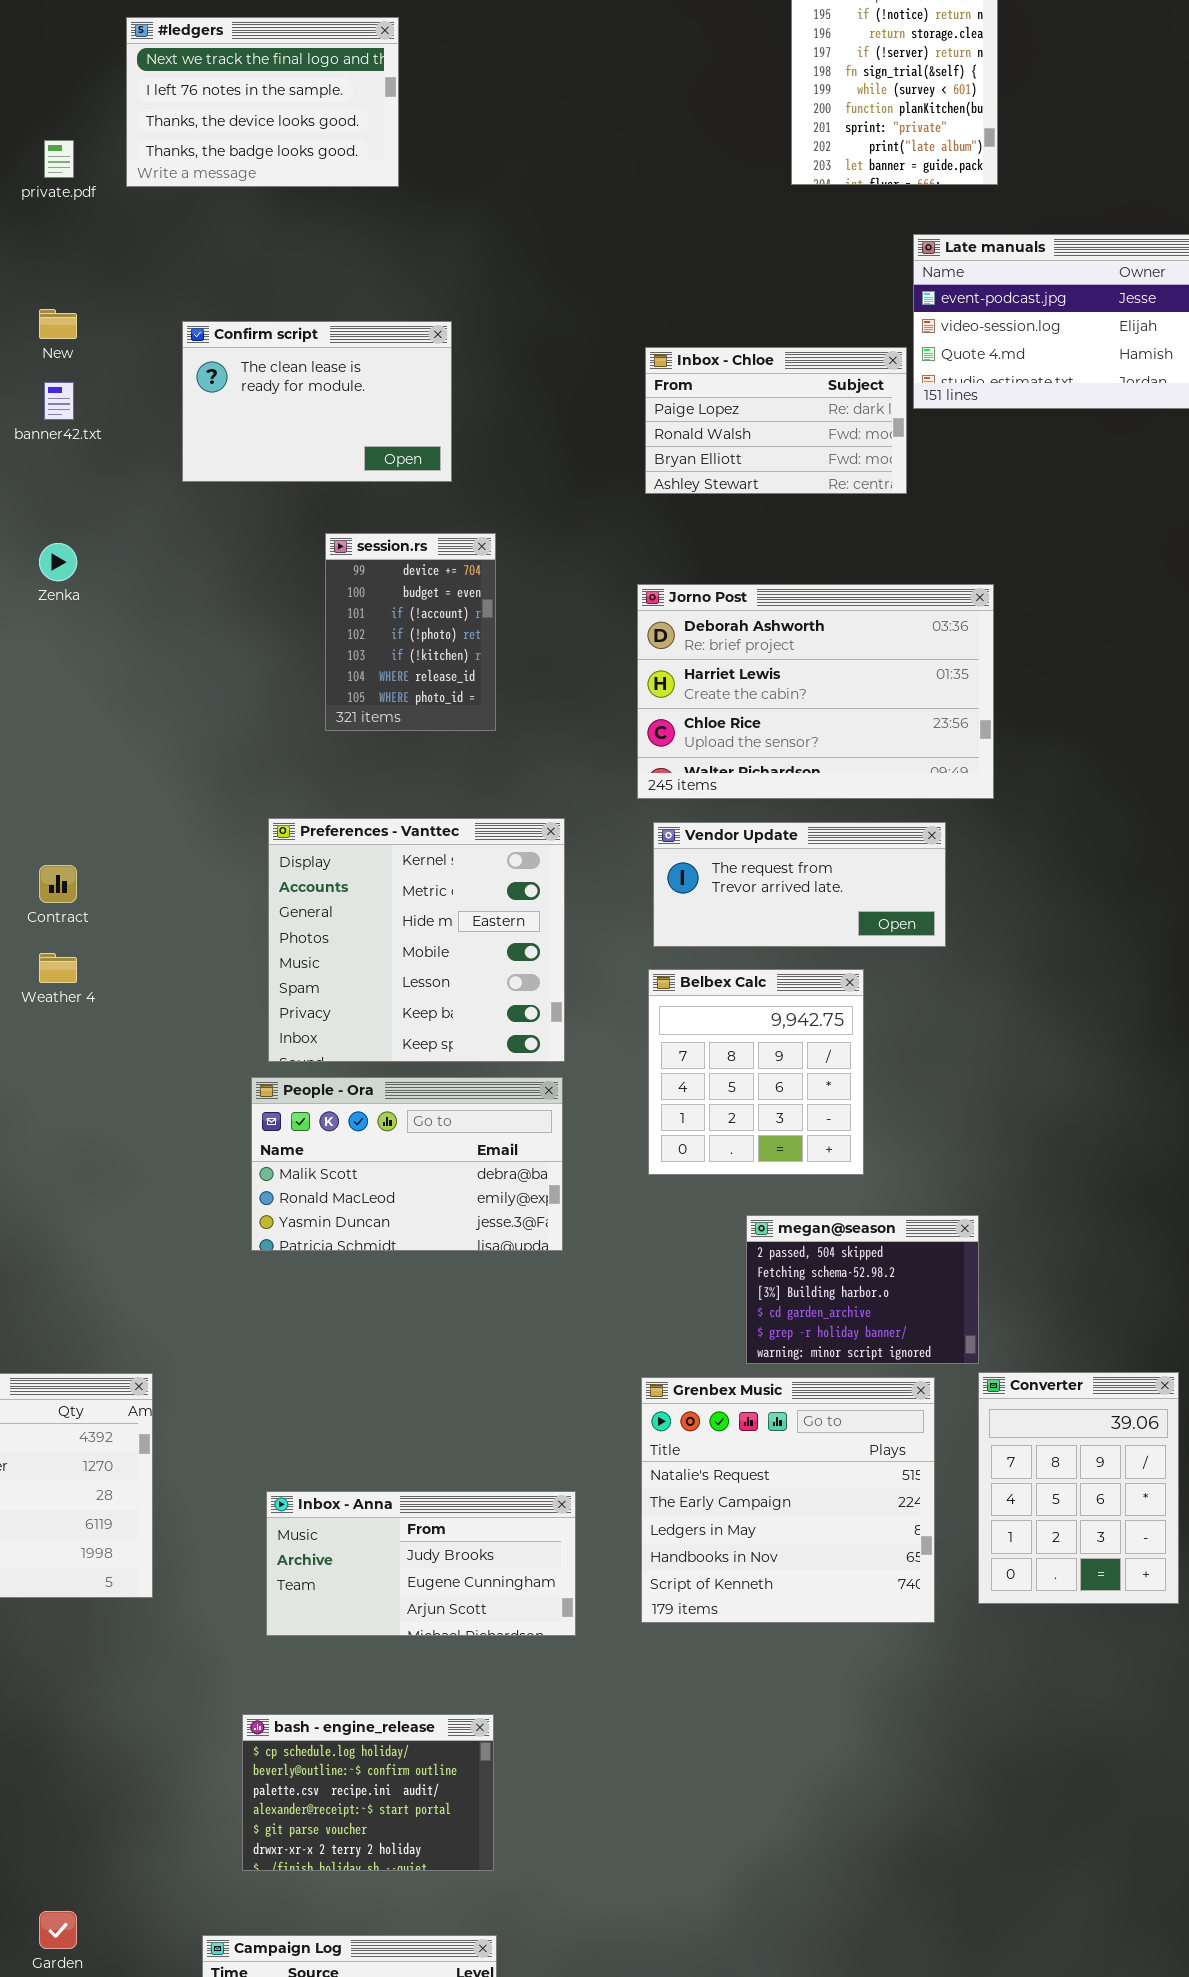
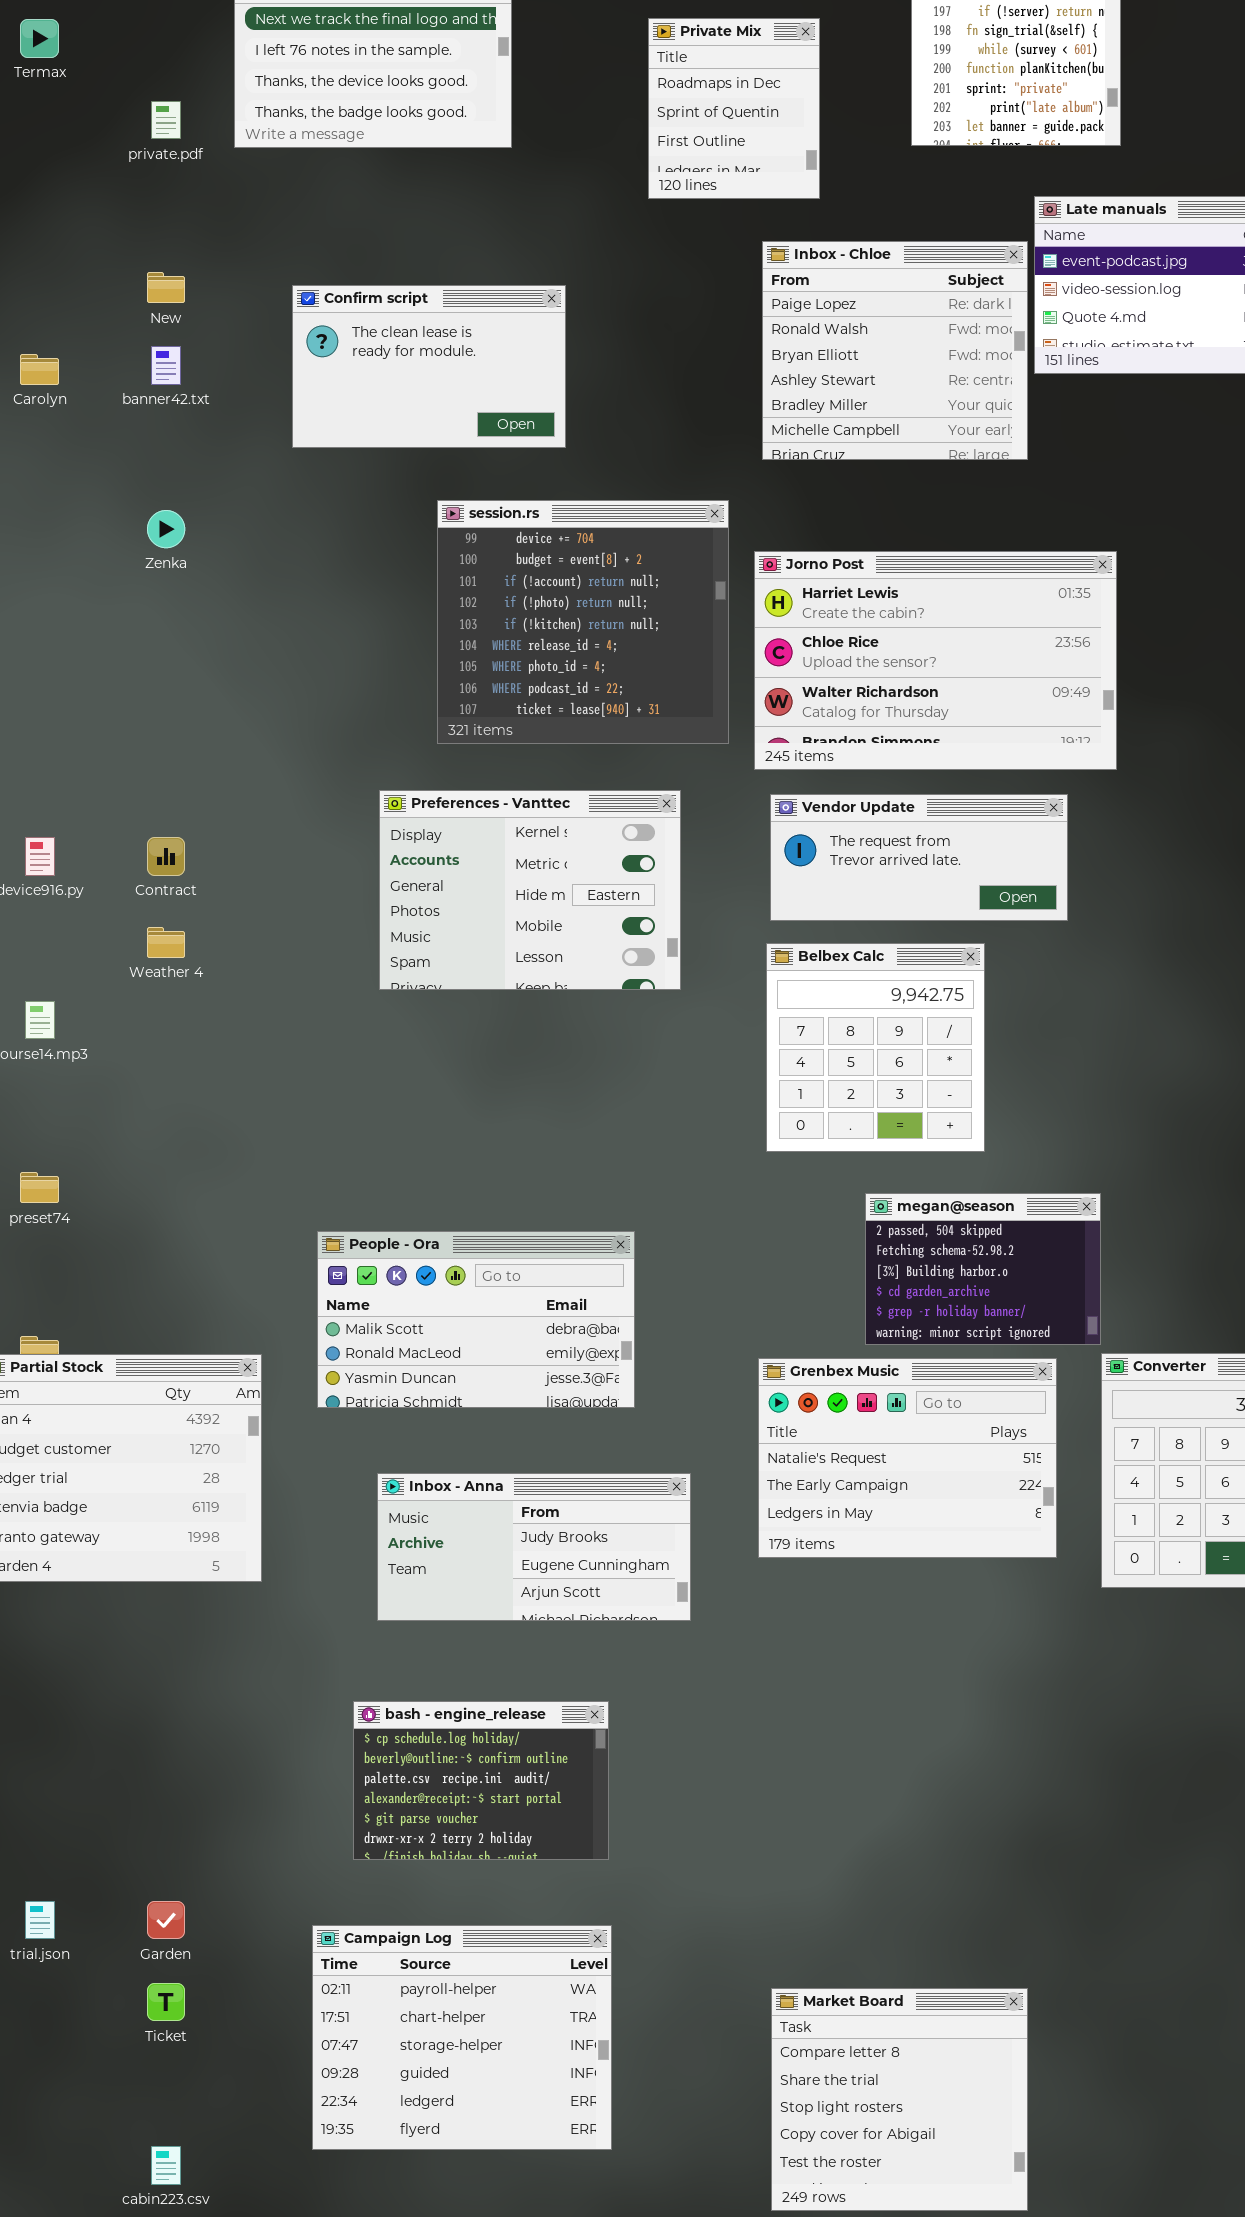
Private Mix: none -> [648,18,820,199], opened
Inbox - Chloe: [645,347,907,494] -> [762,241,1028,460], resized
session.rs: [325,533,496,731] -> [437,500,729,744], resized
Jorno Post: [637,584,994,799] -> [754,551,1117,770], scrolled down 1 row
Preferences - Vanttec: [268,818,565,1062] -> [379,790,681,990], resized
People - Ora: [251,1077,563,1251] -> [317,1231,635,1408], moved
Grenbex Music: [641,1377,935,1623] -> [758,1358,1057,1558], resized

